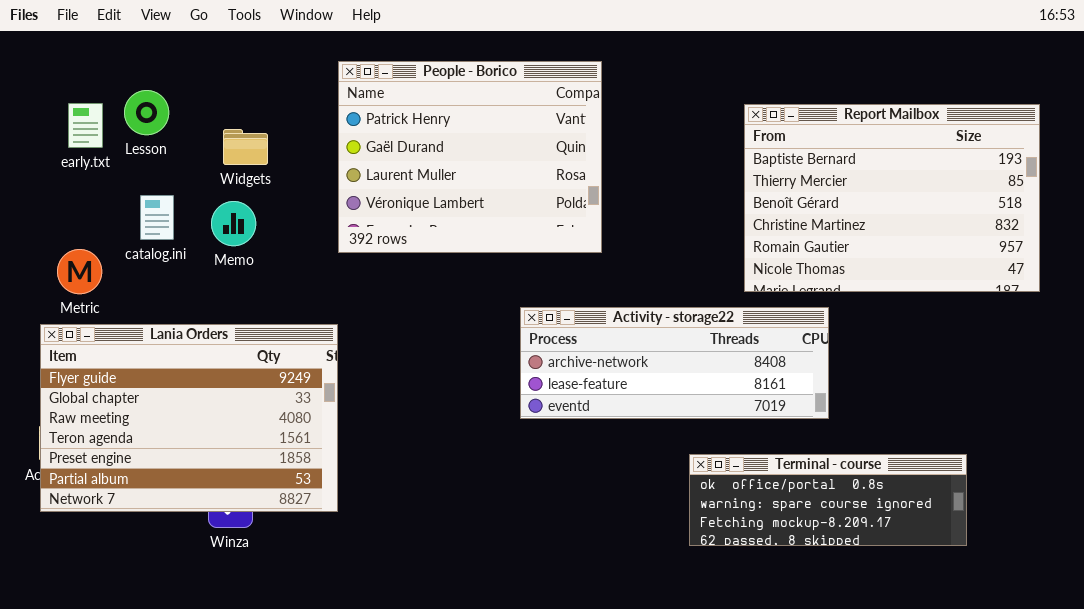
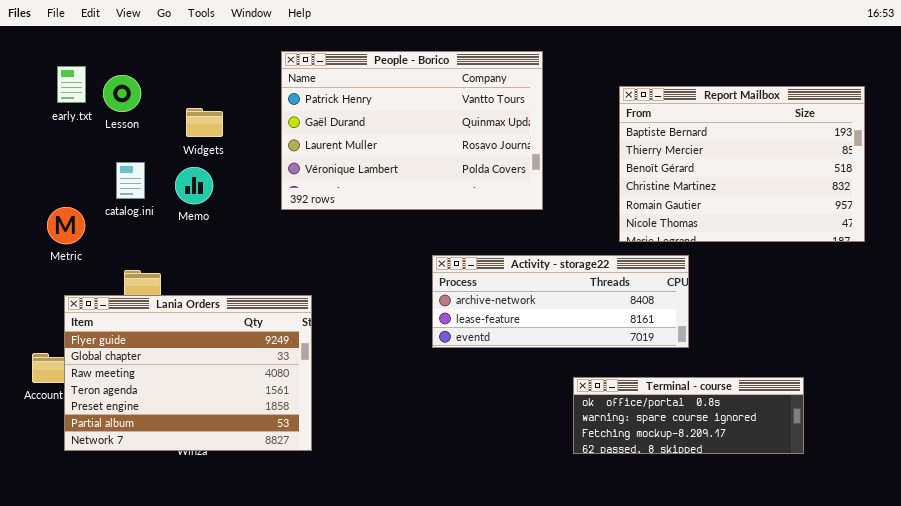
People - Borico: [338,61,602,253] -> [281,51,543,210], resized
early.txt: [68,103,103,148] -> [57,66,86,103], moved
Lania Orders: [40,324,338,512] -> [64,295,312,451], moved

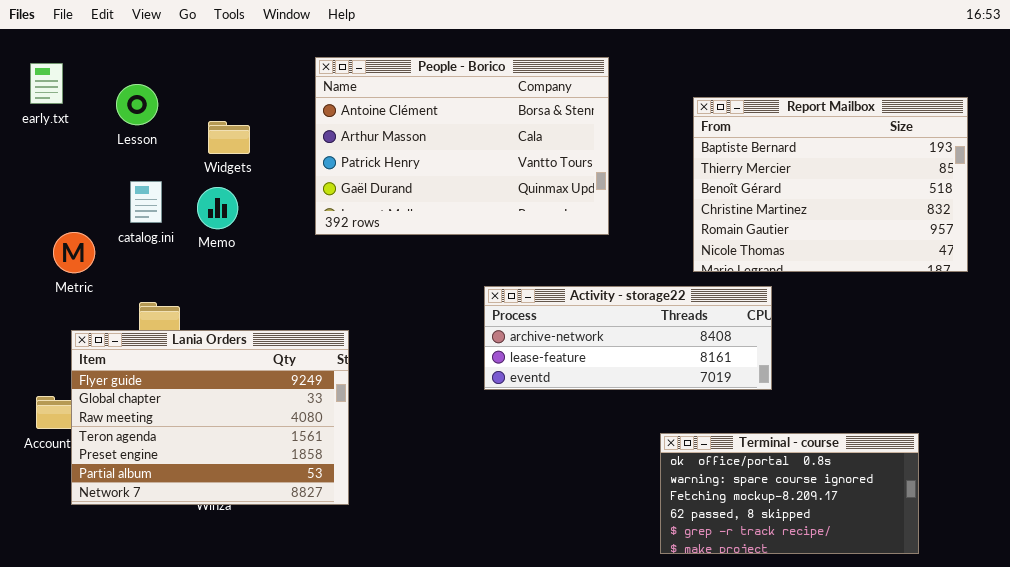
People - Borico: [281,51,543,210] -> [315,57,609,235], scrolled up 2 rows
early.txt: [57,66,86,103] -> [30,63,63,104], moved
Terminal - course: [573,377,804,454] -> [660,433,919,554], moved, resized

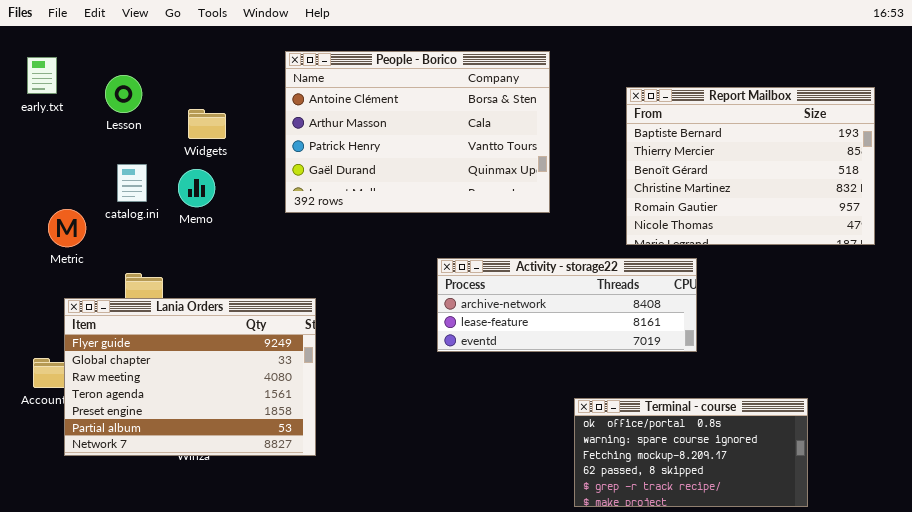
Terminal - course: [660,433,919,554] -> [574,398,808,507], moved

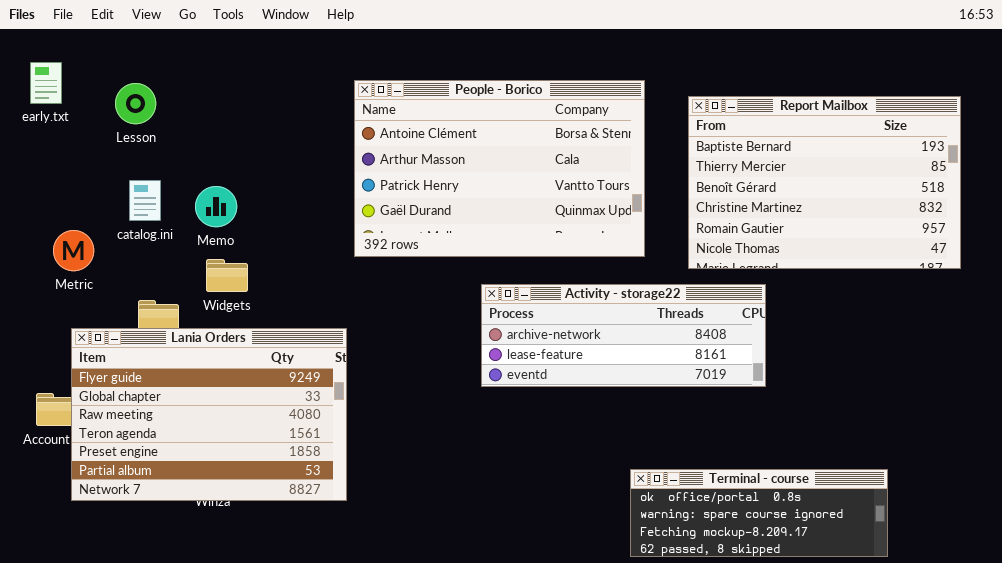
People - Borico: [285,51,550,213] -> [354,80,645,257], moved
Widgets: [188,109,226,139] -> [206,259,248,292], moved
Terminal - course: [574,398,808,507] -> [630,469,888,557], resized

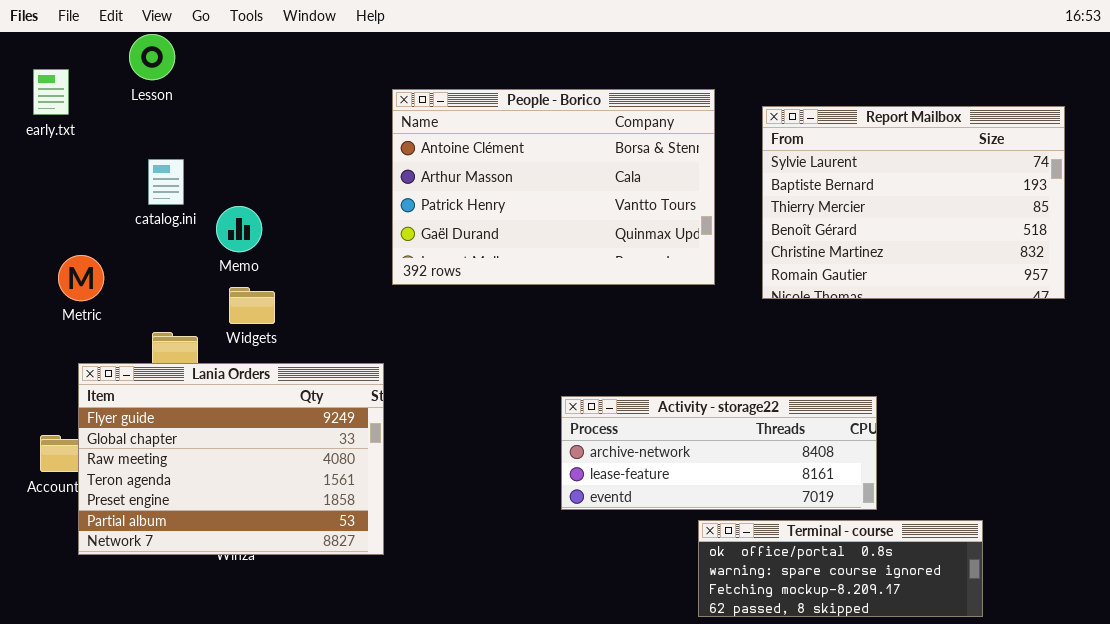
Lesson: [115,83,156,124] -> [129,34,175,80], moved
Report Mailbox: [688,96,961,269] -> [762,106,1065,299], scrolled up 1 row
catalog.ini: [129,180,161,221] -> [148,159,184,205], moved
Activity - storage22: [481,284,766,387] -> [561,396,877,510], moved

